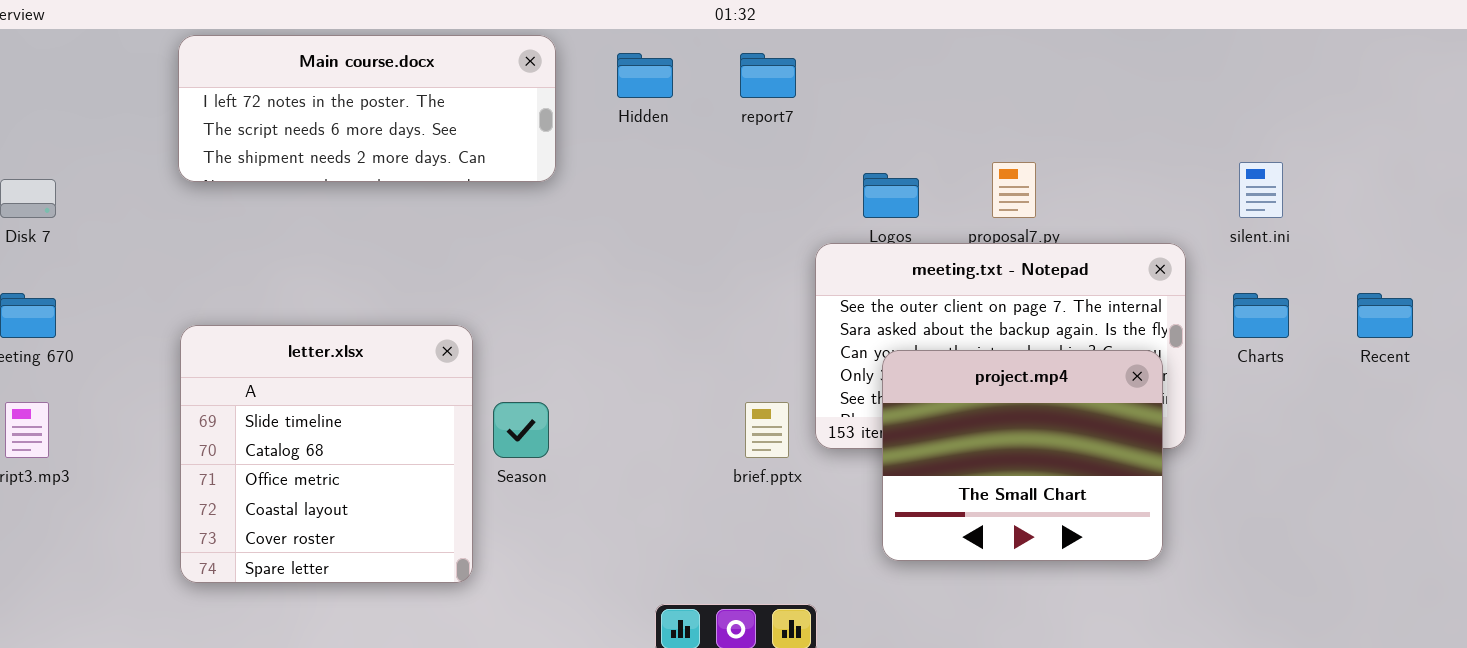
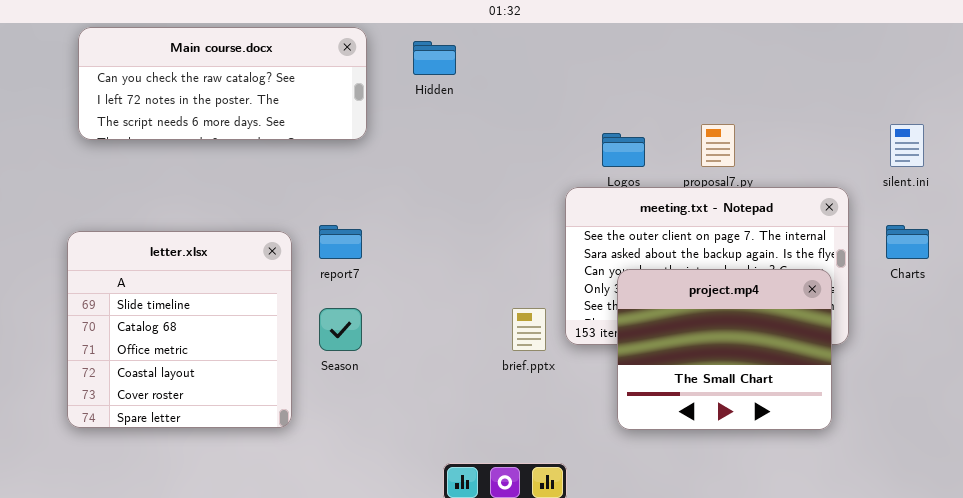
Main course.docx: [178,35,556,182] -> [78,27,367,140], scrolled up 1 row
report7: [740,53,796,98] -> [319,225,362,259], moved
letter.xlsx: [180,325,473,583] -> [67,231,292,428], moved

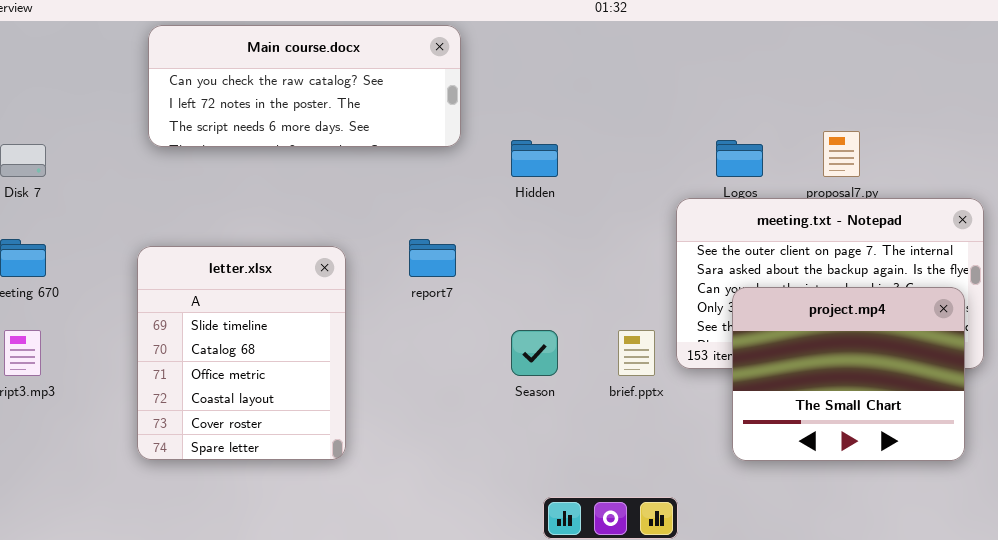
Hidden: [413,41,456,75] -> [511,140,558,177], moved
letter.xlsx: [67,231,292,428] -> [137,246,346,460], resized
Season: [319,308,362,351] -> [511,330,558,376], moved

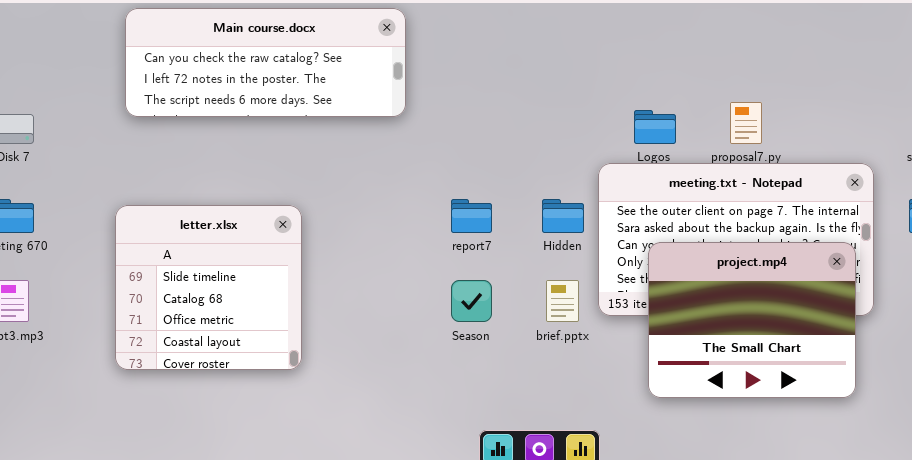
Hidden: [511,140,558,177] -> [542,199,584,233], moved
report7: [409,239,456,277] -> [451,199,492,233], moved
letter.xlsx: [137,246,346,460] -> [115,205,302,370], resized

